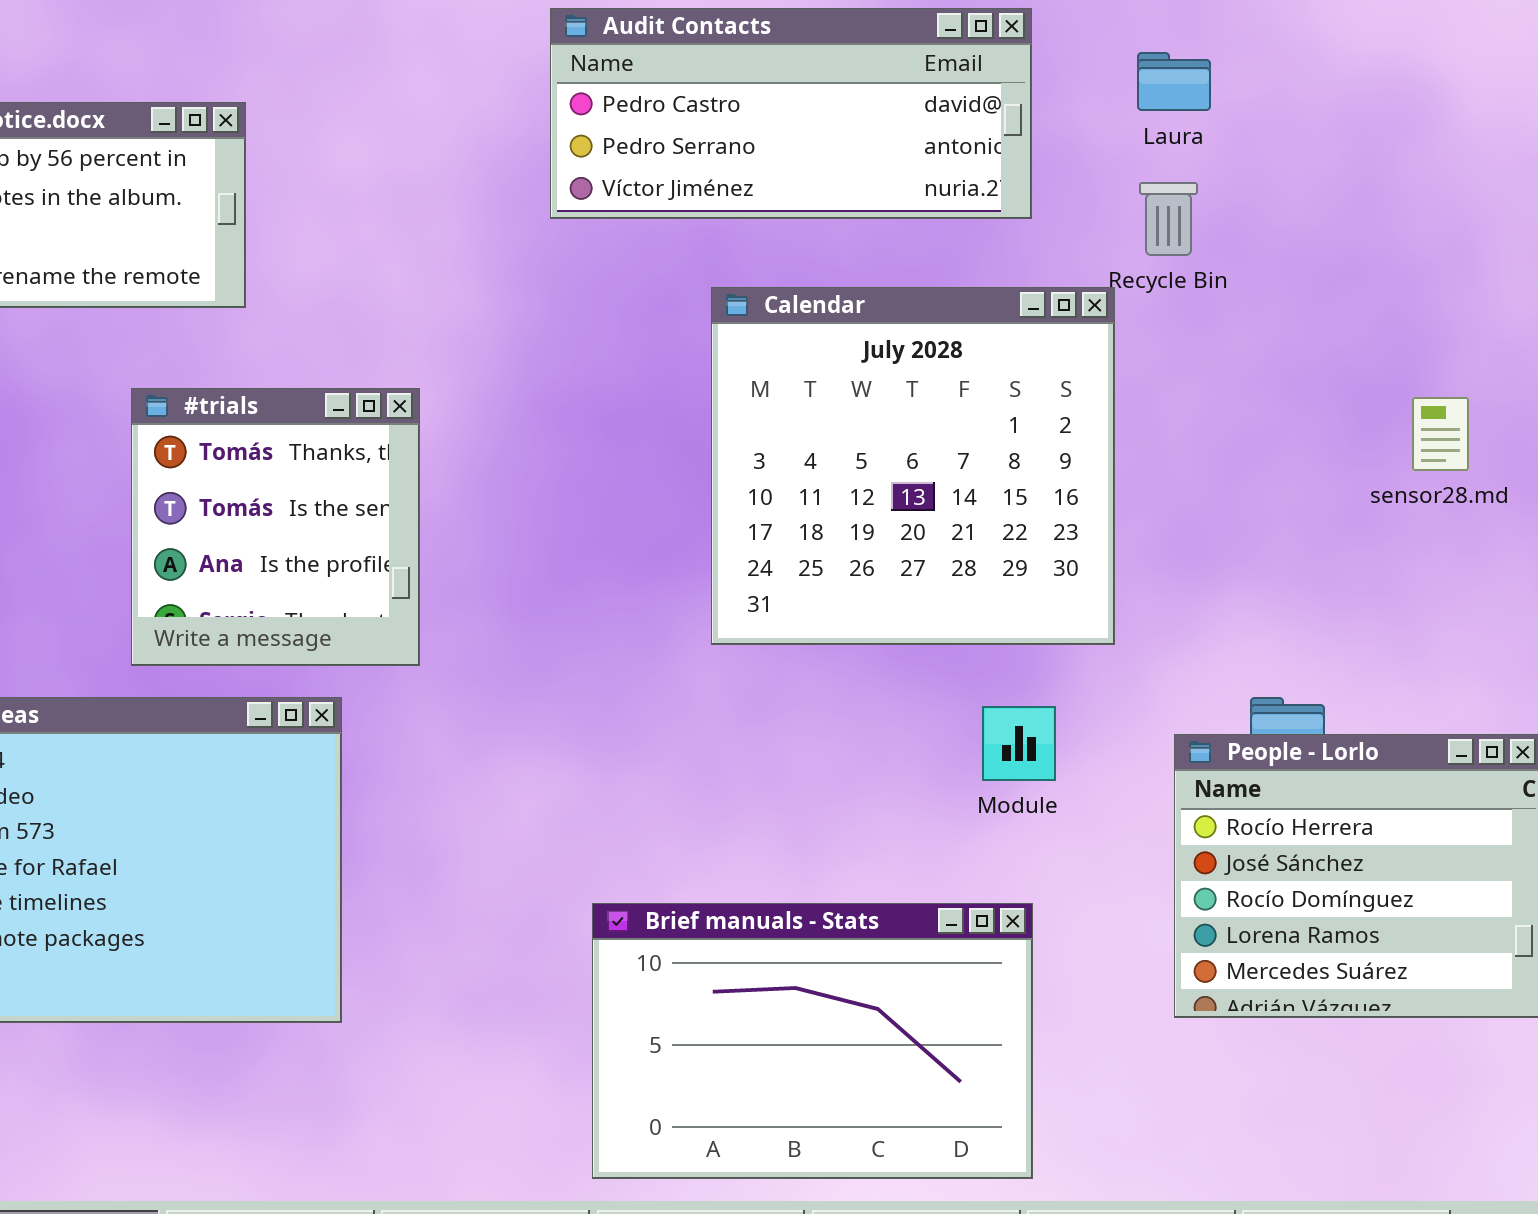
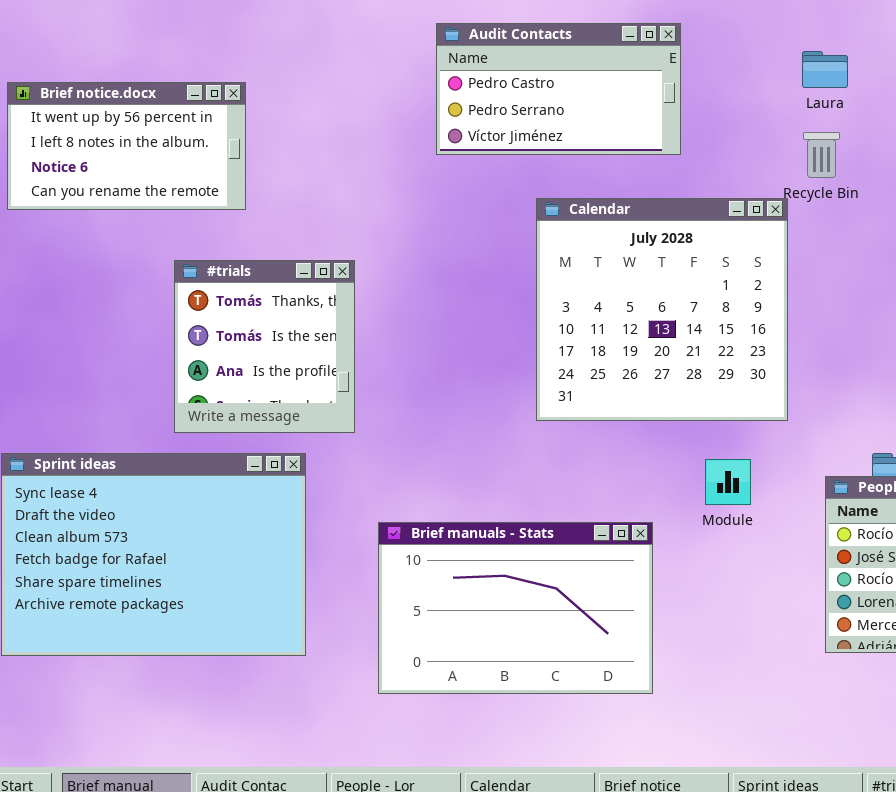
Audit Contacts: [550,8,1032,219] -> [436,23,681,155], resized
Brief manuals - Stats: [592,903,1033,1179] -> [378,522,653,694], moved

